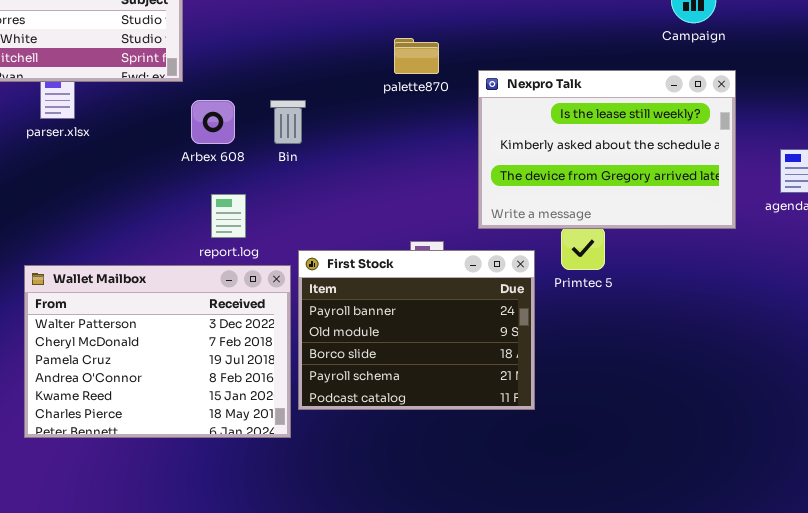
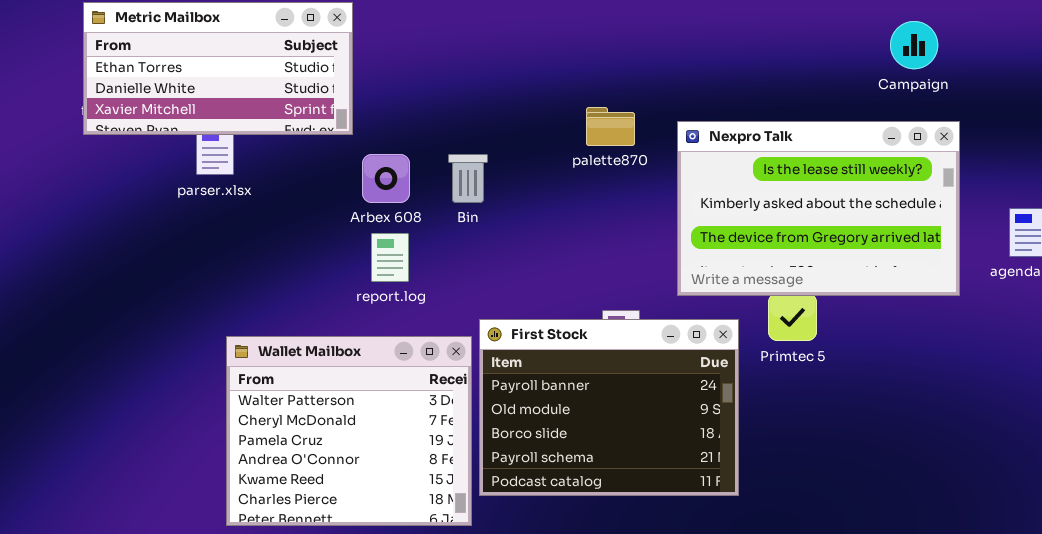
palette870: [394,38,439,74] -> [586,107,635,146], moved
report.log: [211,194,246,238] -> [371,233,409,282], moved
Wallet Mailbox: [24,265,291,438] -> [226,336,472,526], resized

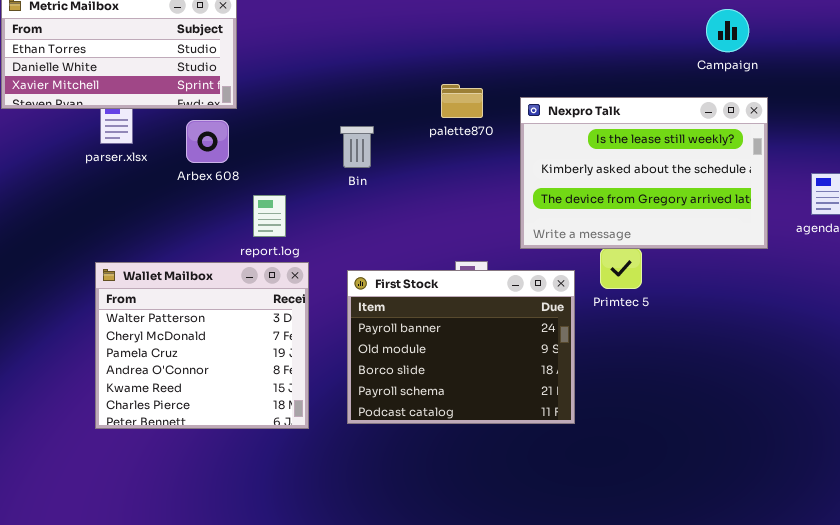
Arbex 608: [362,154,410,203] -> [186,120,229,163], moved
Bin: [448,154,488,203] -> [340,126,374,168], moved
Wallet Mailbox: [226,336,472,526] -> [95,262,309,429], moved

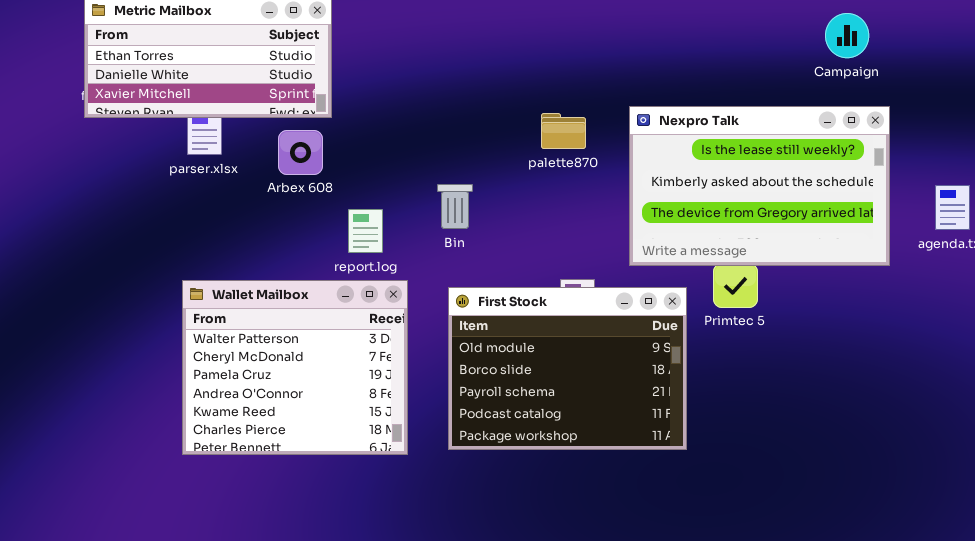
palette870: [441,84,483,118] -> [541,113,586,149], moved
Bin: [340,126,374,168] -> [437,184,473,229], moved
First Stock: [347,270,575,424] -> [448,287,687,450], scrolled down 1 row

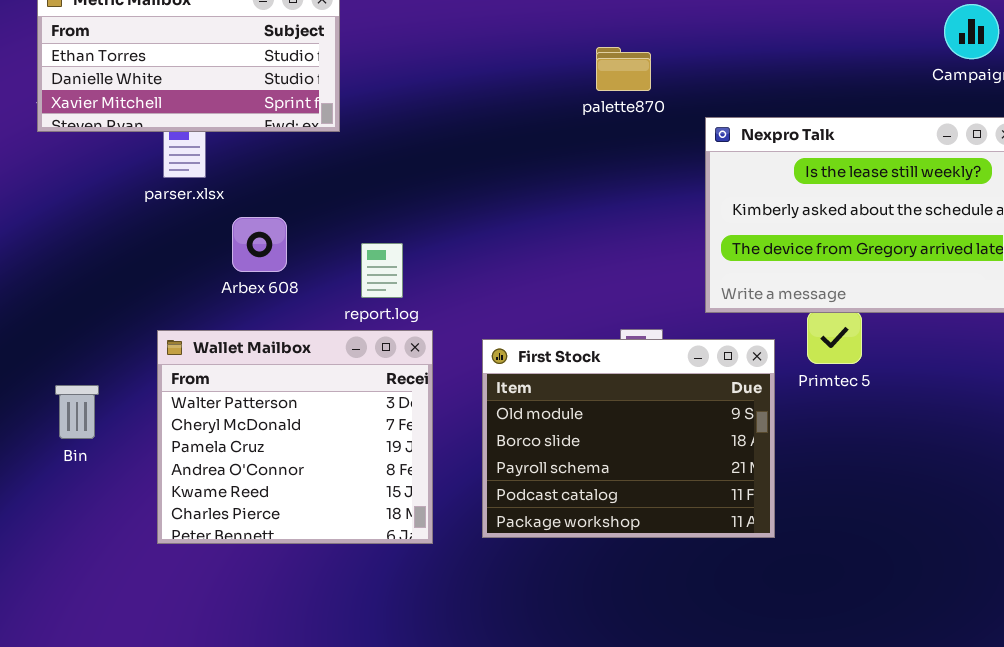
palette870: [541,113,586,149] -> [596,47,651,91], moved
Arbex 608: [278,130,323,175] -> [232,217,287,272], moved
Bin: [437,184,473,229] -> [55,385,99,439], moved

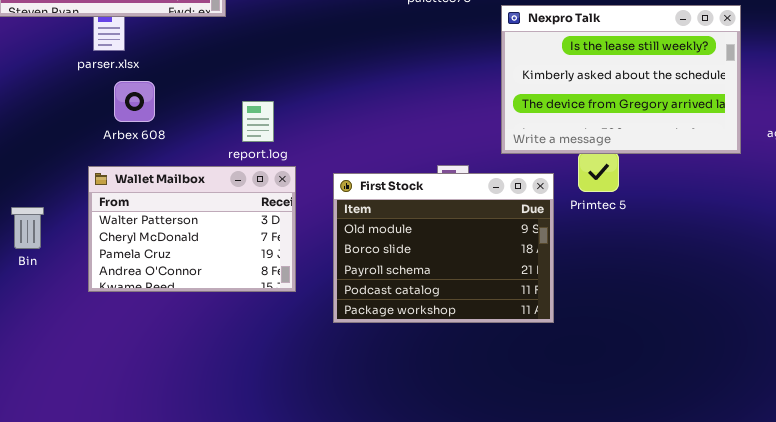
Arbex 608: [232,217,287,272] -> [114,81,155,122], moved
Wallet Mailbox: [157,330,433,544] -> [88,166,296,292], resized

